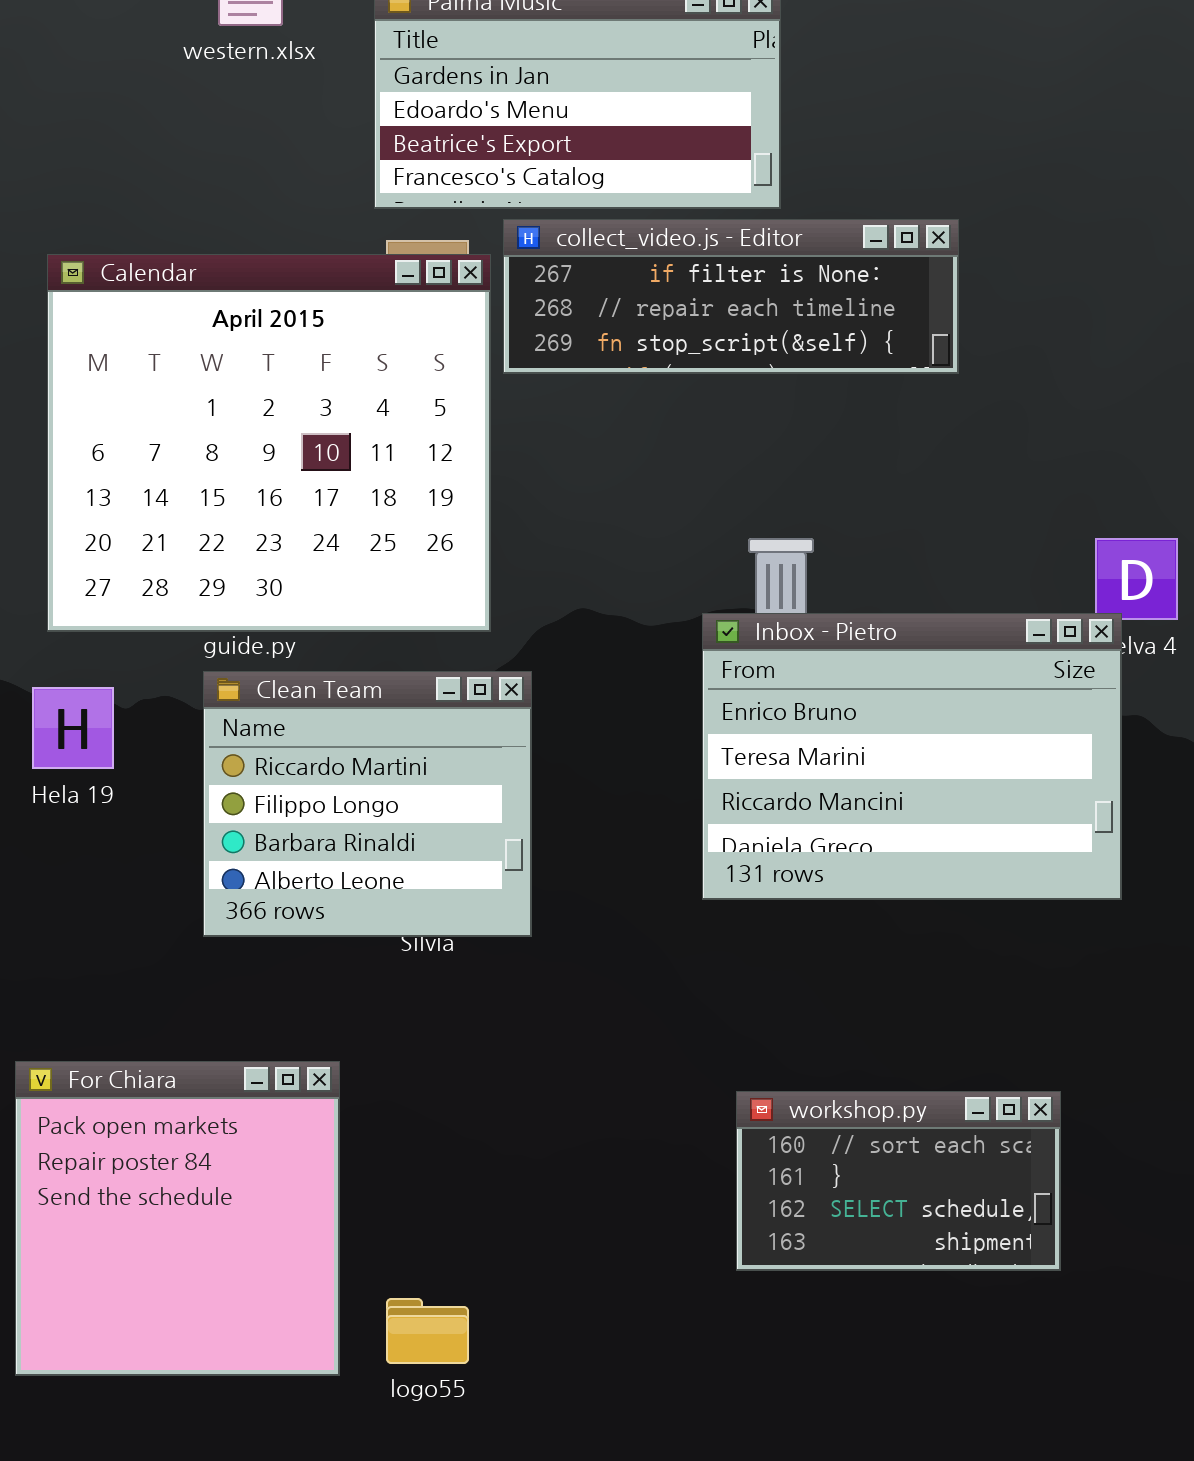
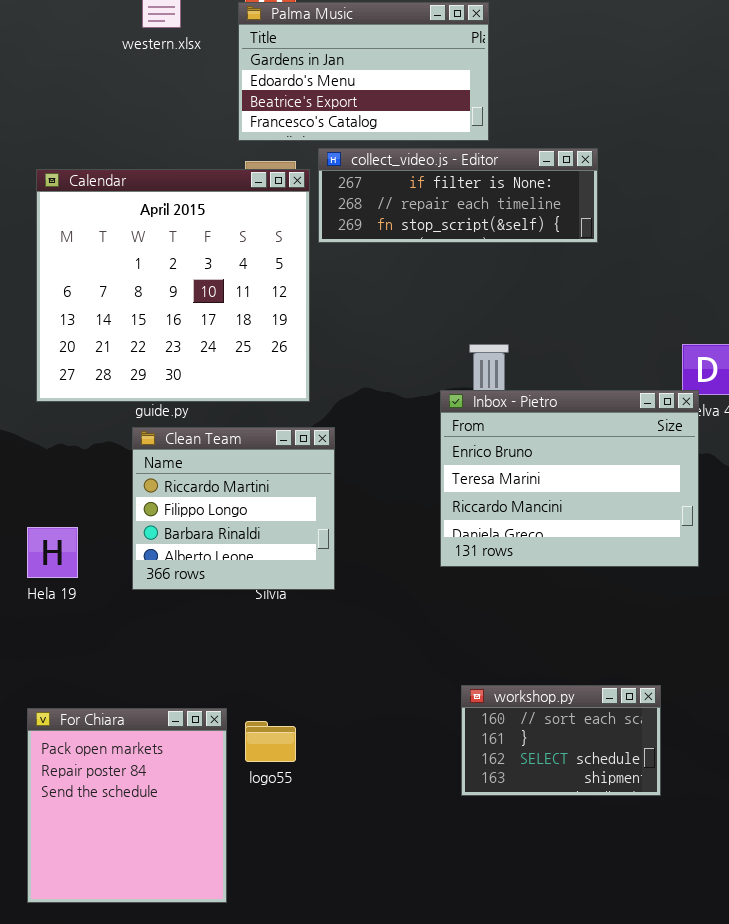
Hela 19: [32,687,114,769] -> [27,527,78,578], moved
For Chiara: [15,1061,340,1376] -> [27,708,227,903], moved
logo55: [386,1298,469,1364] -> [245,721,296,762], moved

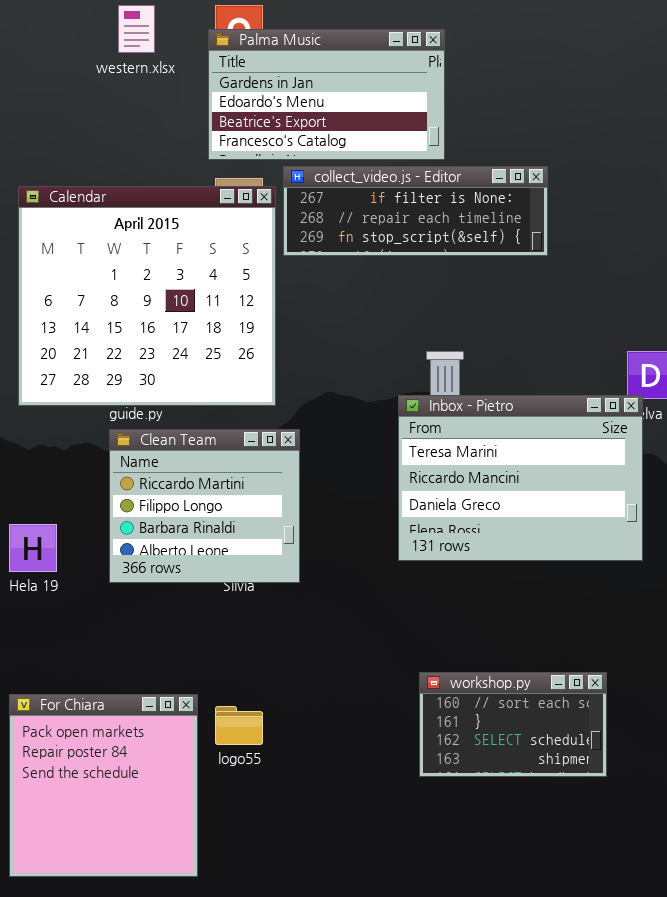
Inbox - Pietro: [440,390,699,567] -> [398,395,643,561], scrolled down 1 row

